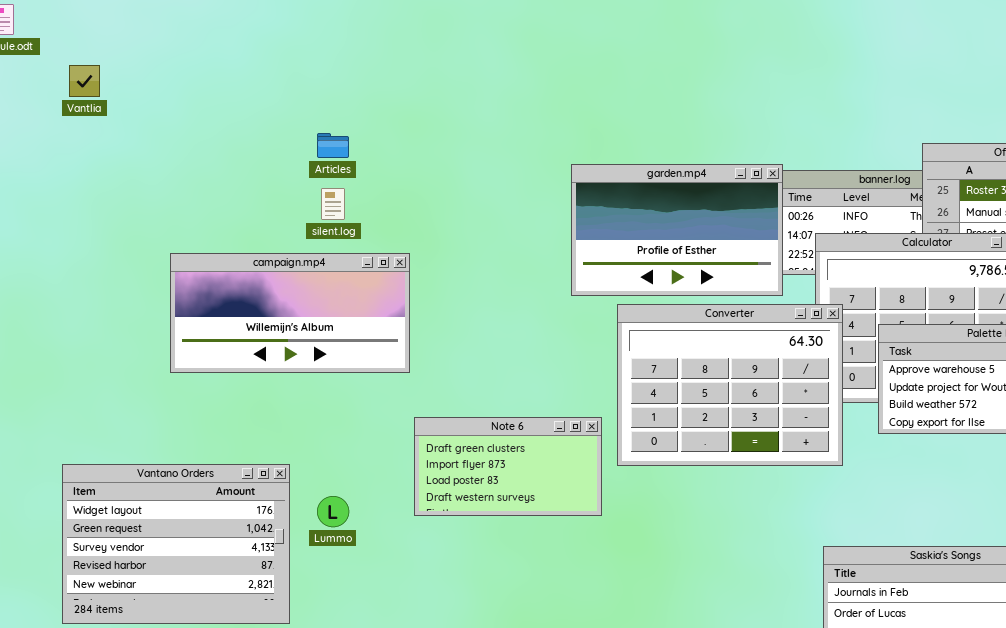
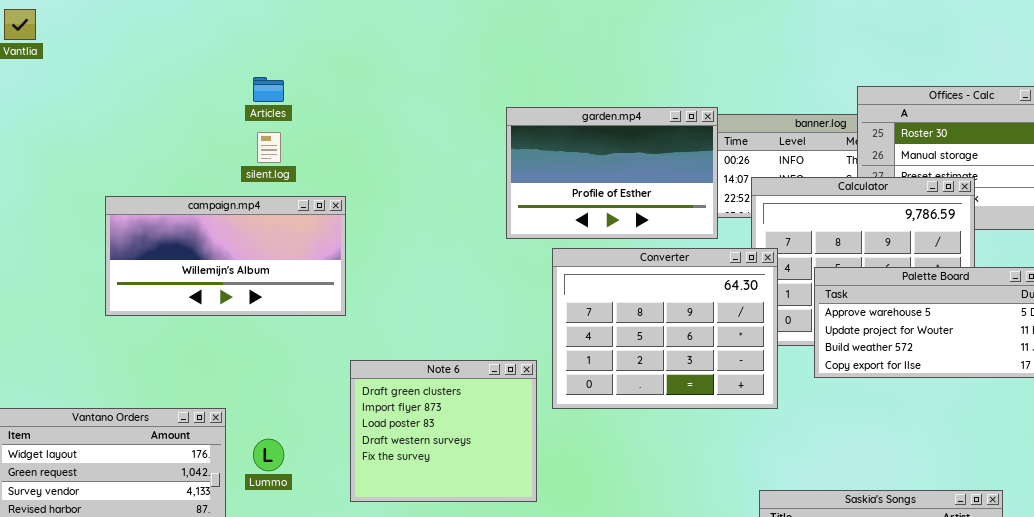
Note 6: [414,417,602,516] -> [350,360,537,502], resized

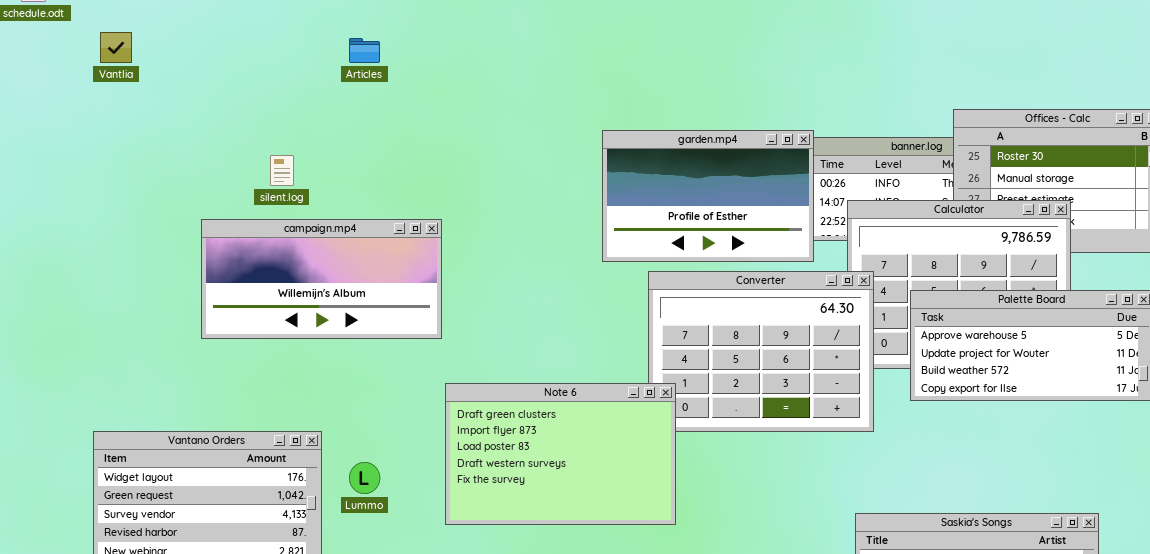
Articles: [253,77,284,102] -> [349,38,380,63], moved
silent.log: [257,132,281,163] -> [270,155,294,186], moved
Note 6: [350,360,537,502] -> [445,383,676,525], resized

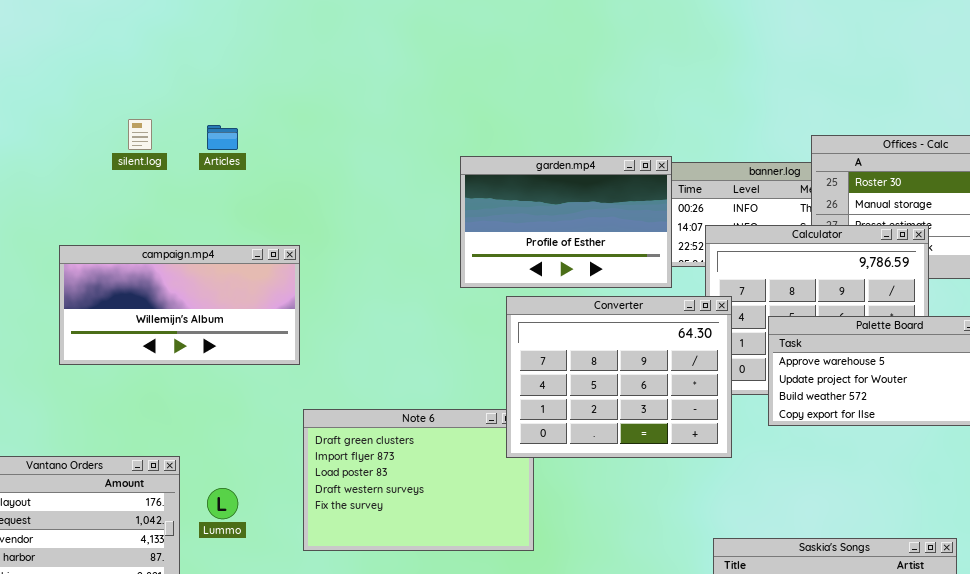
Articles: [349,38,380,63] -> [207,125,238,150], moved
silent.log: [270,155,294,186] -> [128,119,152,150], moved
Converter: [648,271,874,432] -> [506,296,732,458], raised

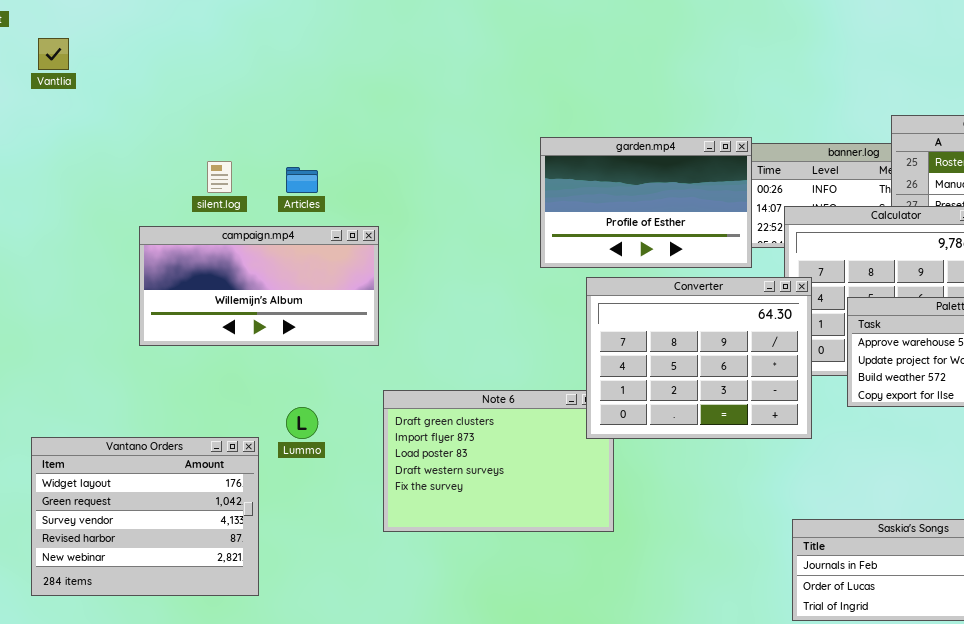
silent.log: [128,119,152,150] -> [207,161,232,193], moved
Articles: [207,125,238,150] -> [286,167,318,193], moved
Lummo: [207,488,238,519] -> [286,407,318,439], moved

